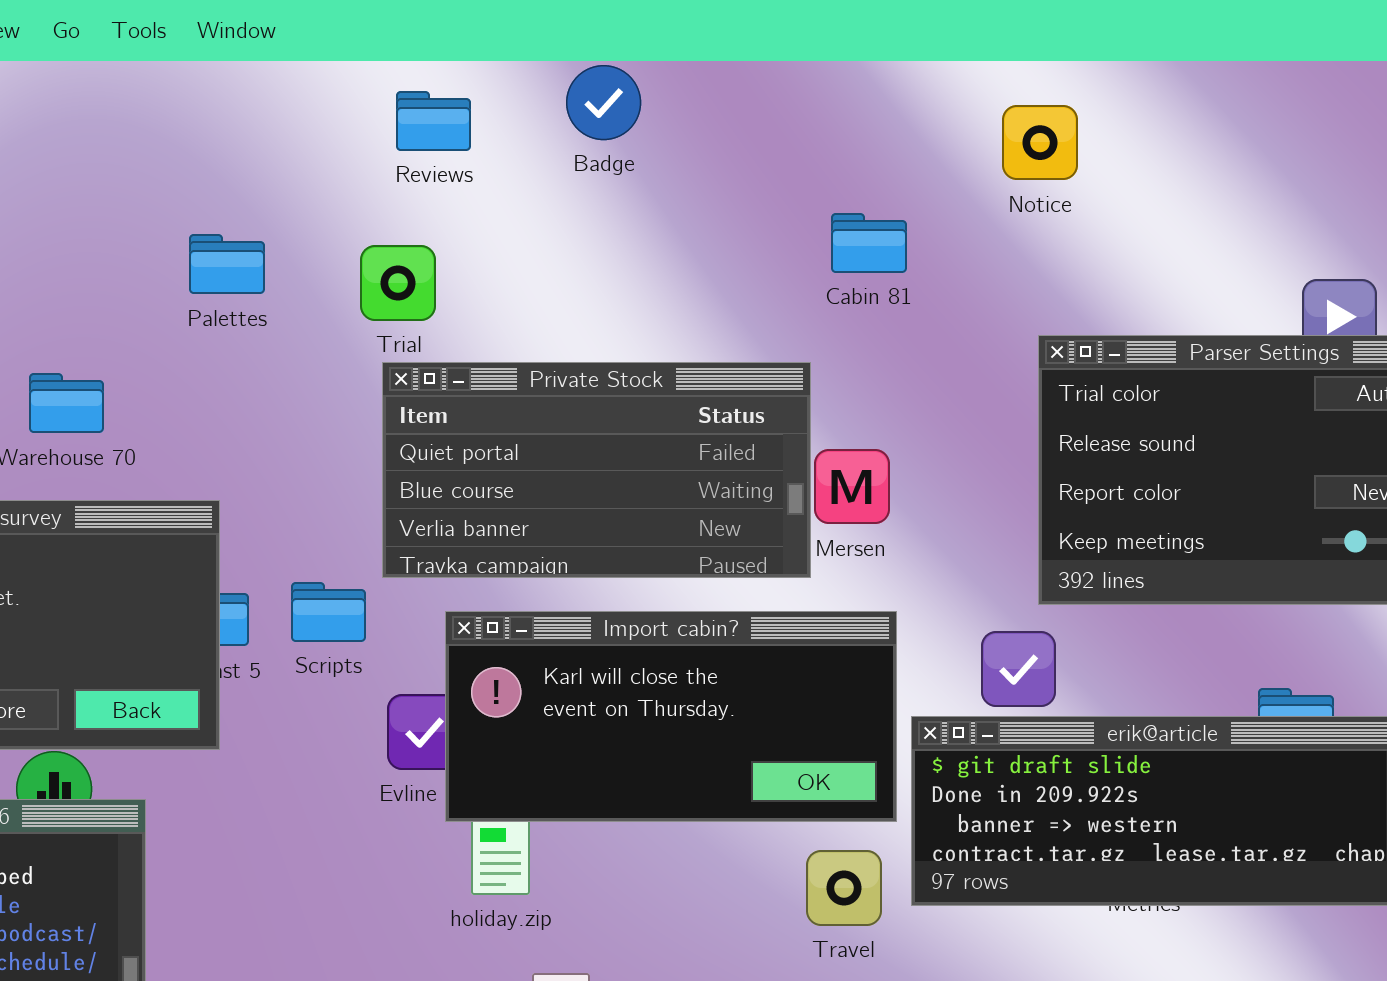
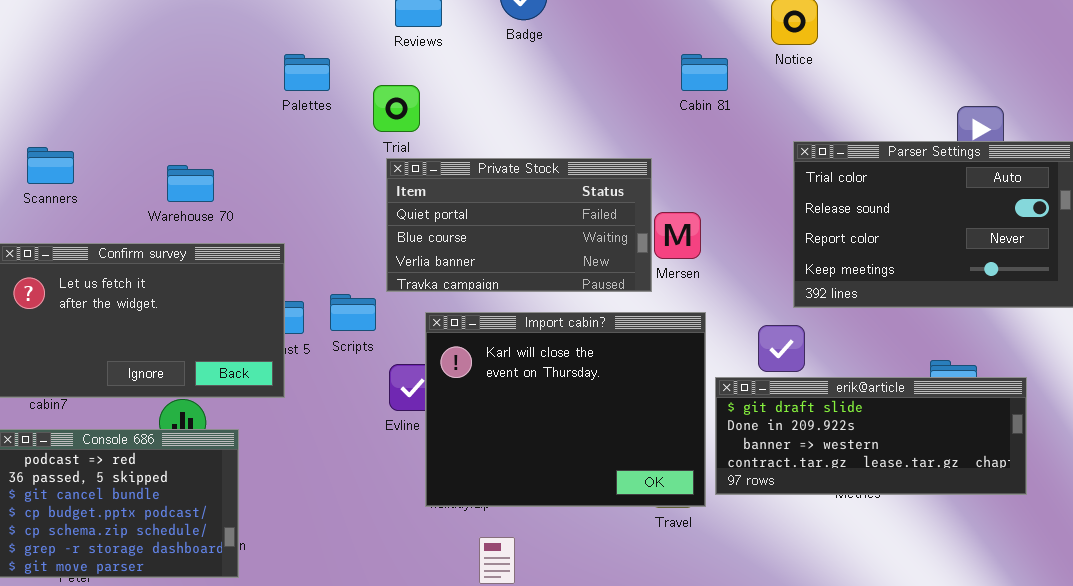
Cabin 81: [831,213,907,273] -> [681,54,728,91], moved
Palettes: [189,234,265,294] -> [284,54,330,91], moved
Import cabin?: [445,611,897,822] -> [425,312,706,507], resized

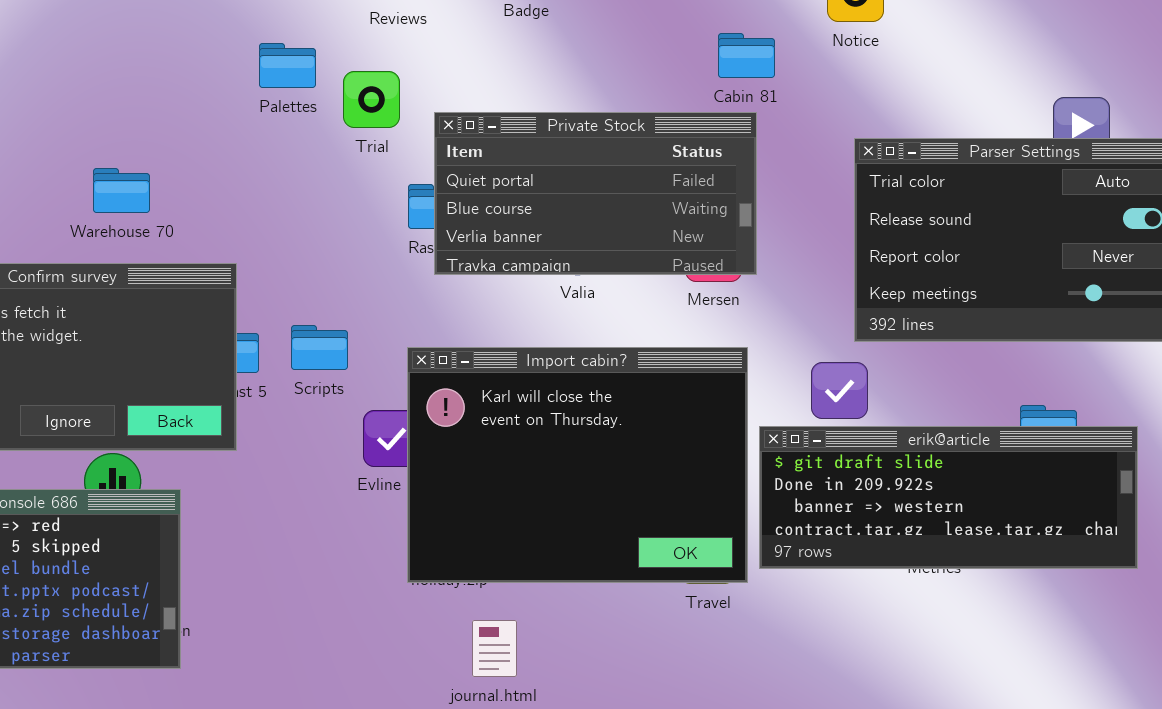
Palettes: [284,54,330,91] -> [259,43,316,88], moved
Private Stock: [386,158,652,292] -> [434,112,757,275], moved

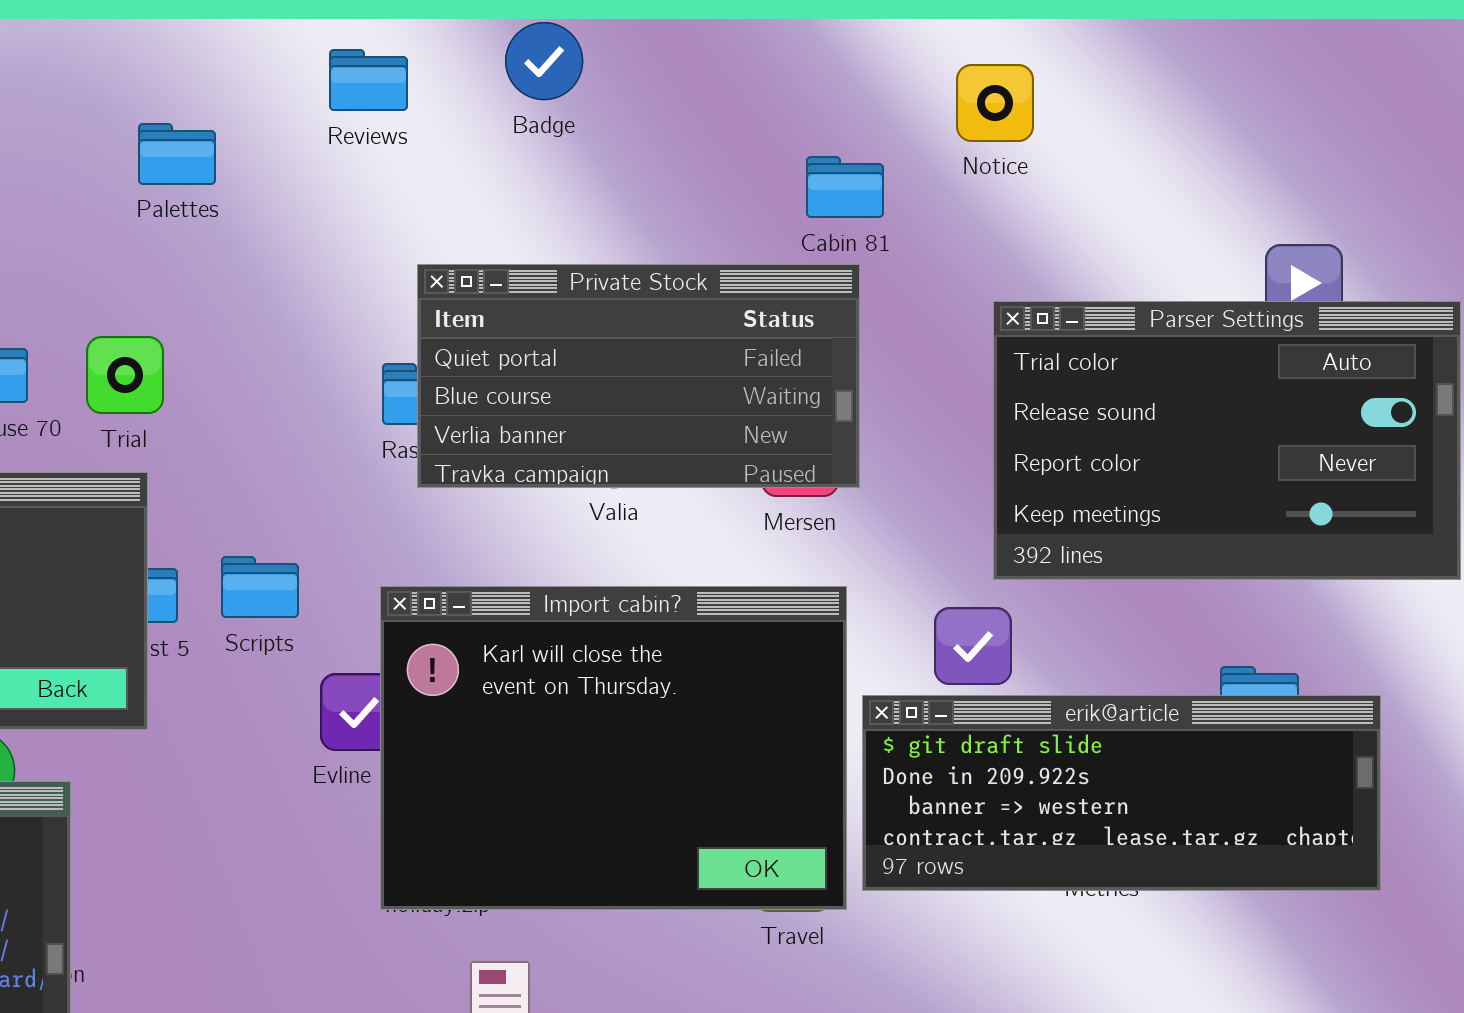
Palettes: [259,43,316,88] -> [138,123,216,185], moved
Trial: [343,71,400,128] -> [86,336,164,414], moved

